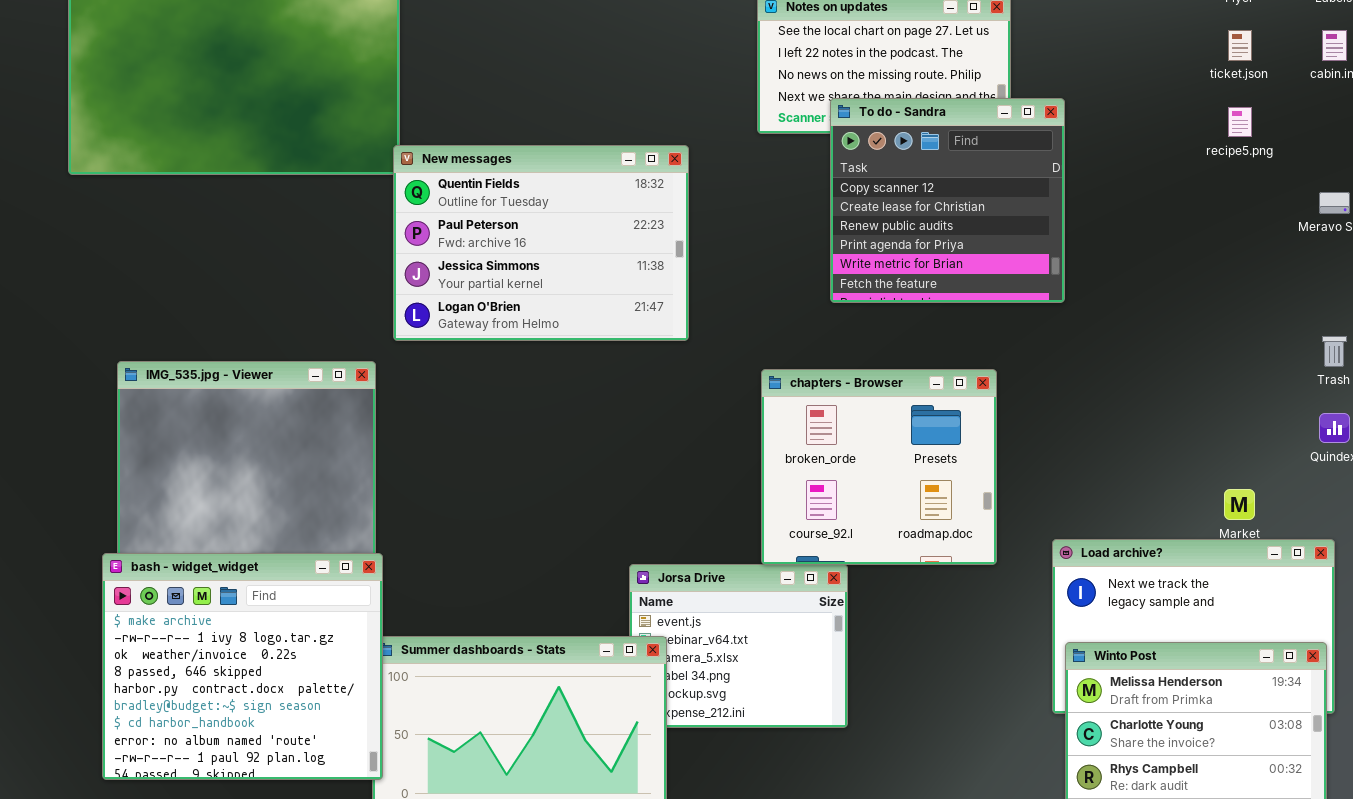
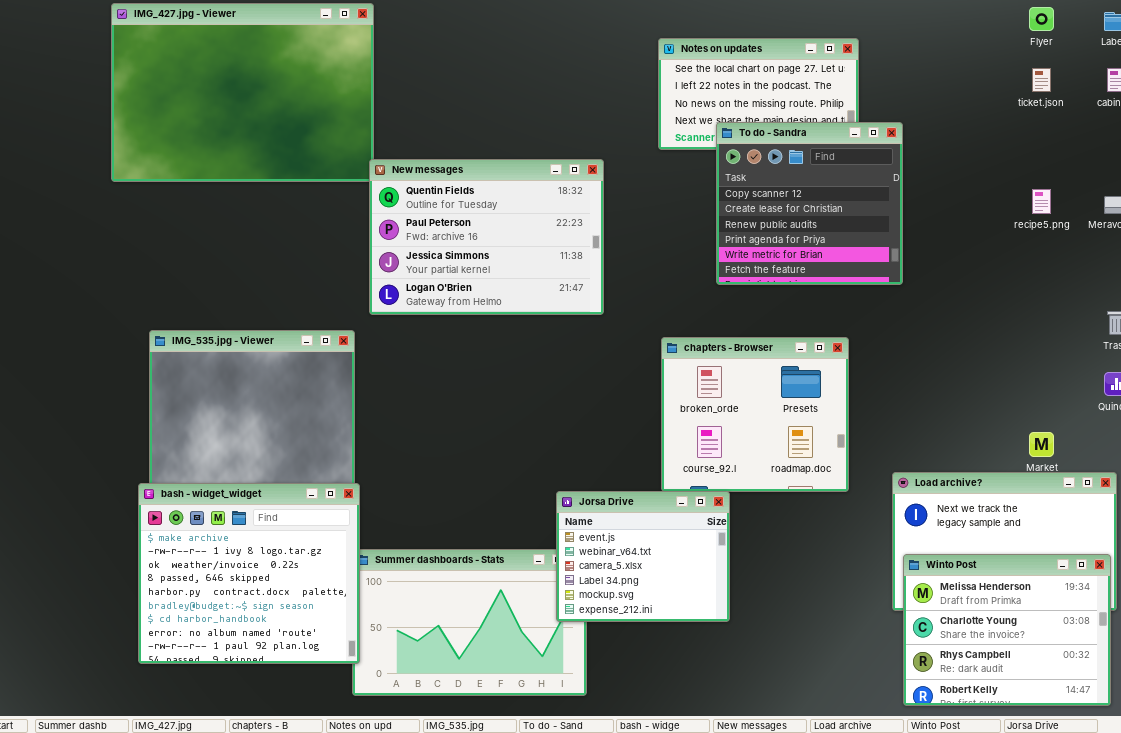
recipe5.png: [1228,107,1252,137] -> [1032,189,1051,214], moved
Jorsa Drive: [629,564,848,728] -> [556,491,730,622], raised

